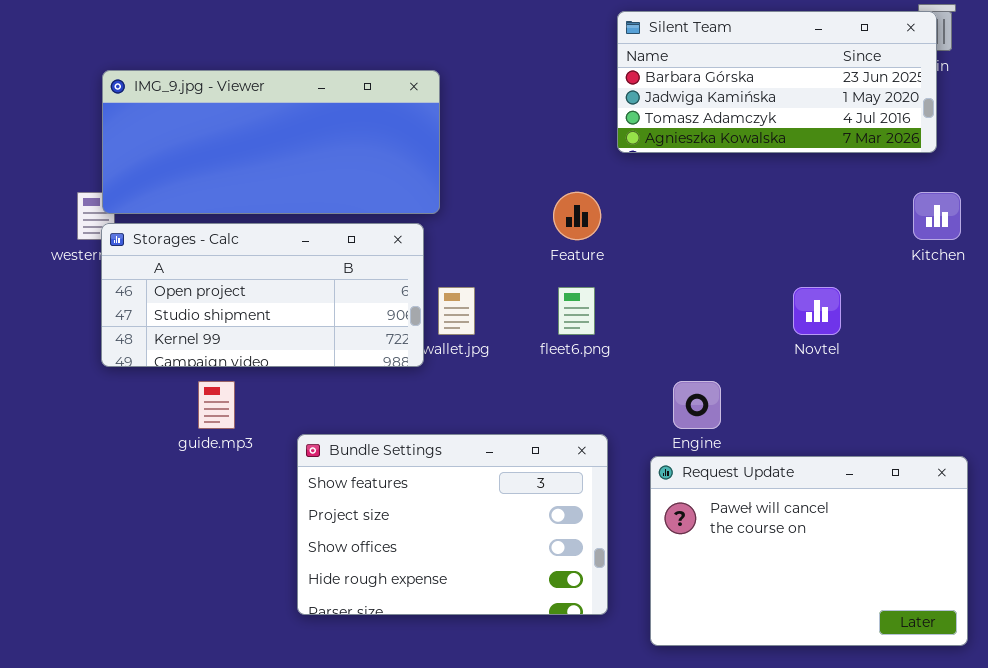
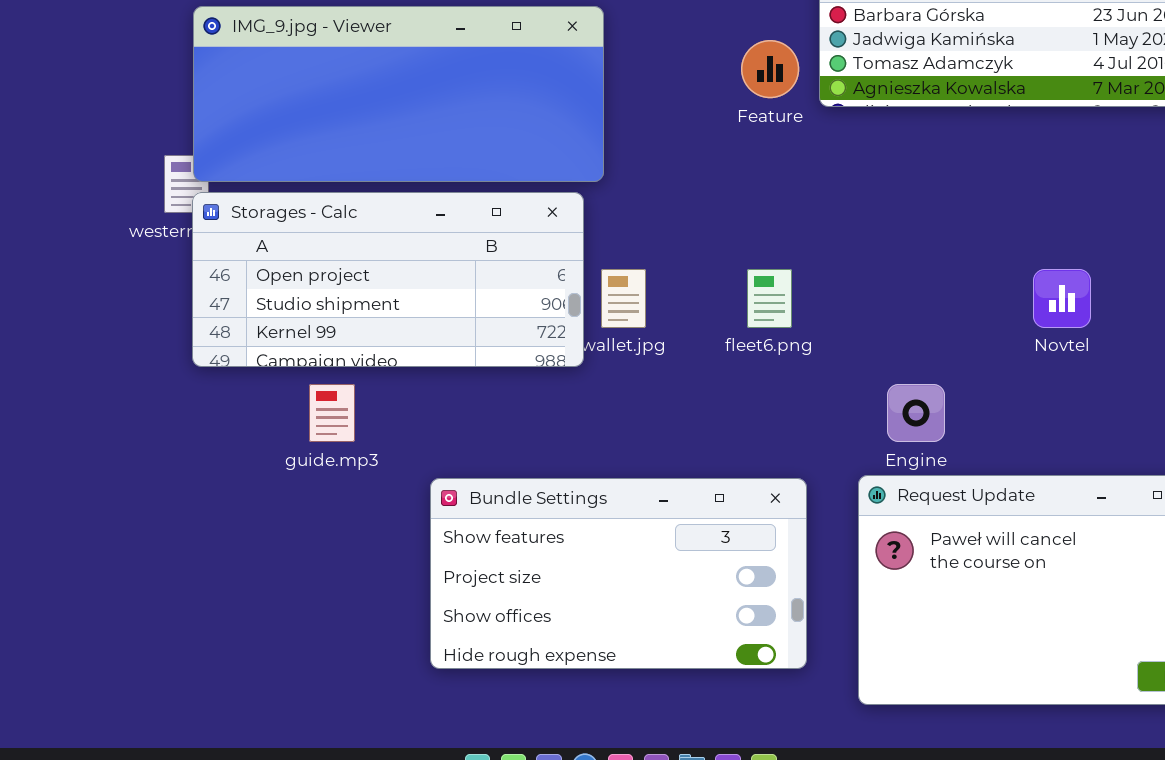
Feature: [553,192,601,240] -> [741,40,799,98], moved
Bundle Settings: [297,434,608,615] -> [430,478,807,669], resized

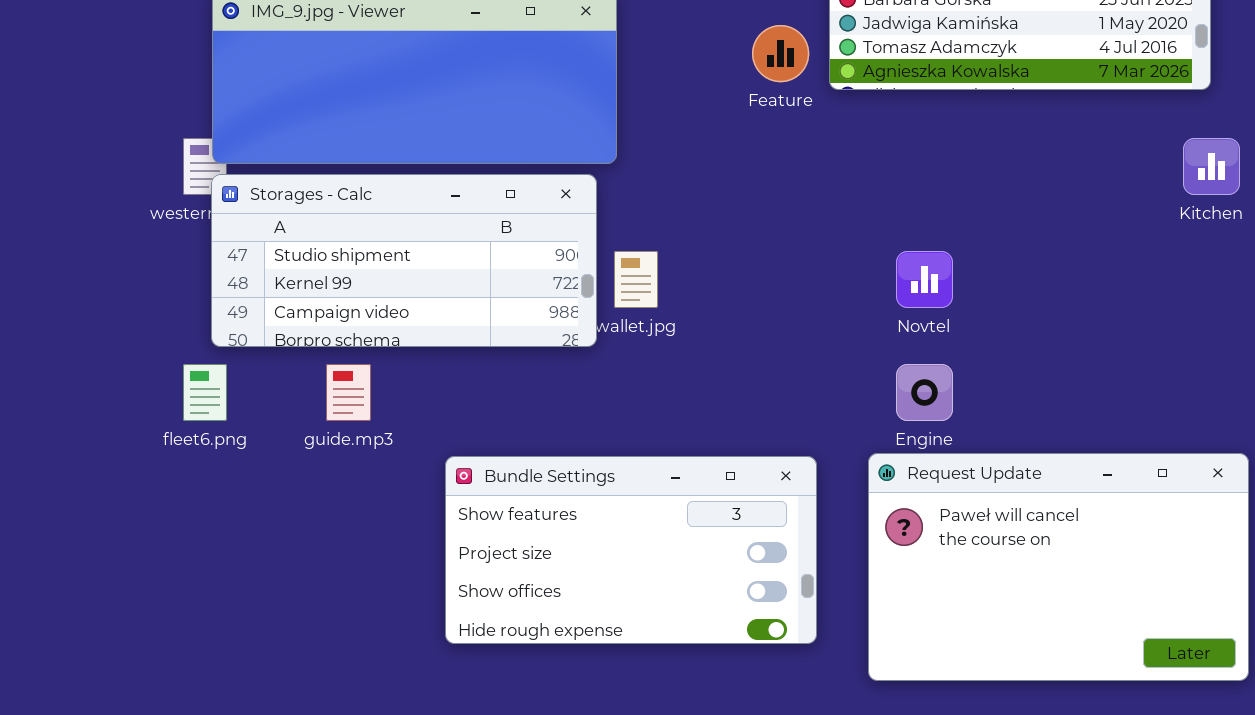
Storages - Calc: [192,192,584,367] -> [211,174,597,347], scrolled down 1 row
fleet6.png: [747,269,792,328] -> [183,364,227,421], moved
Novtel: [1033,269,1091,328] -> [896,251,953,308], moved

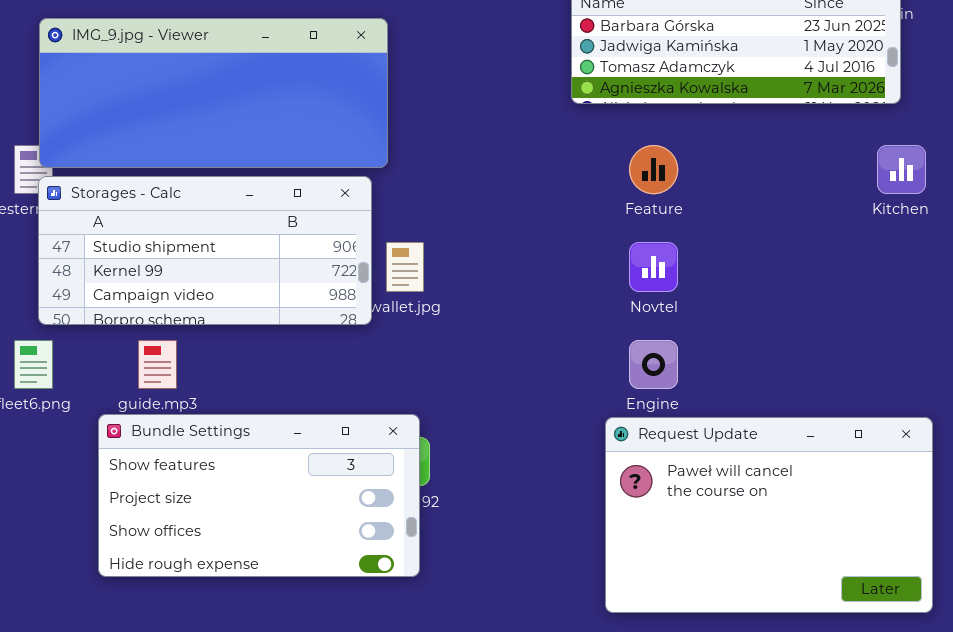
Feature: [752,25,809,82] -> [629,145,678,194], moved
Bundle Settings: [445,456,817,644] -> [98,414,420,577], moved

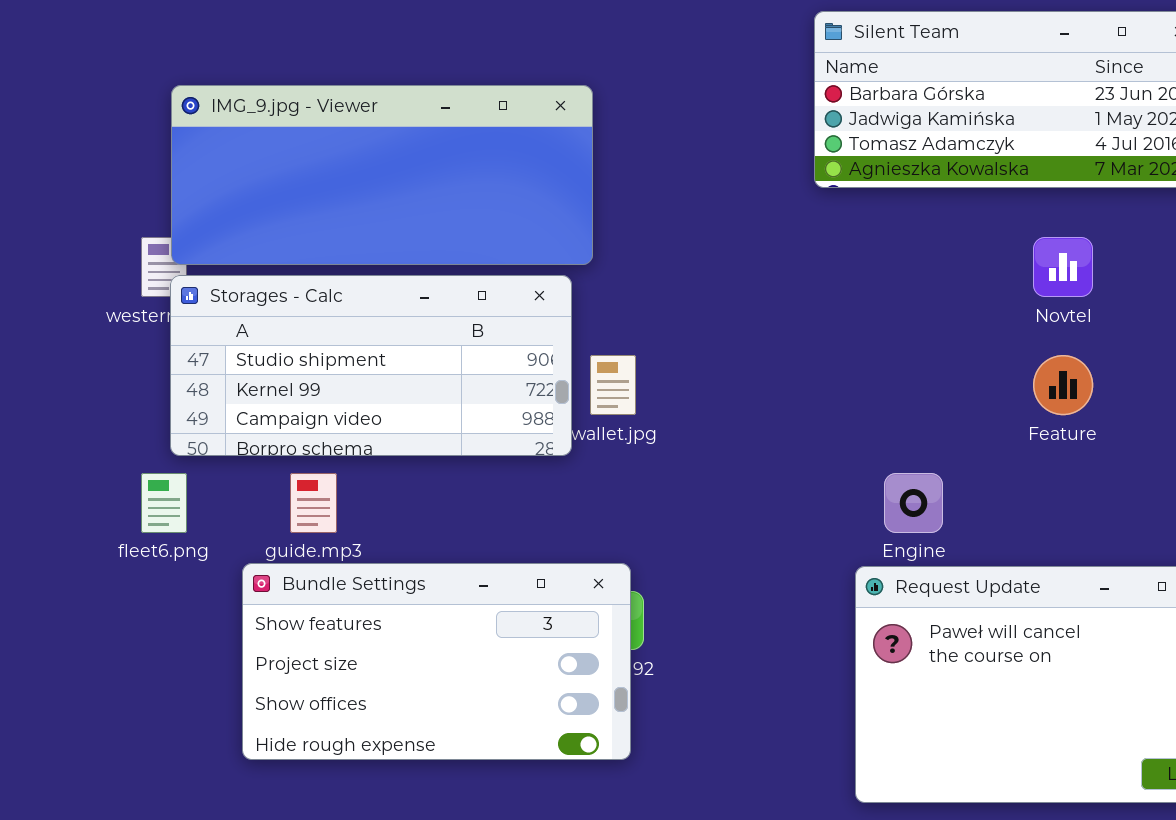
Feature: [629,145,678,194] -> [1033,355,1093,415], moved
Novtel: [629,242,678,292] -> [1033,237,1093,297], moved

